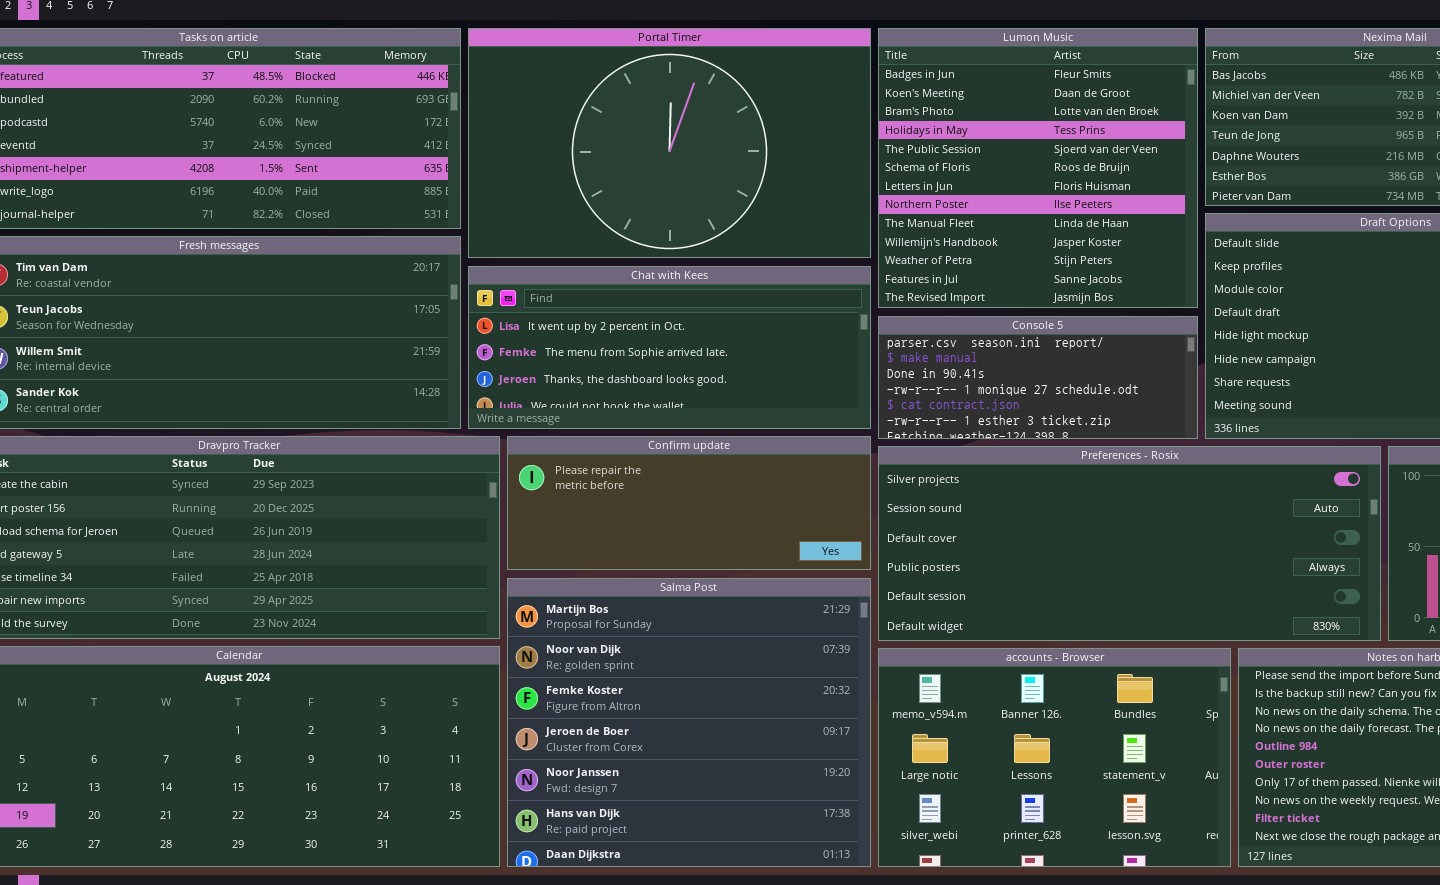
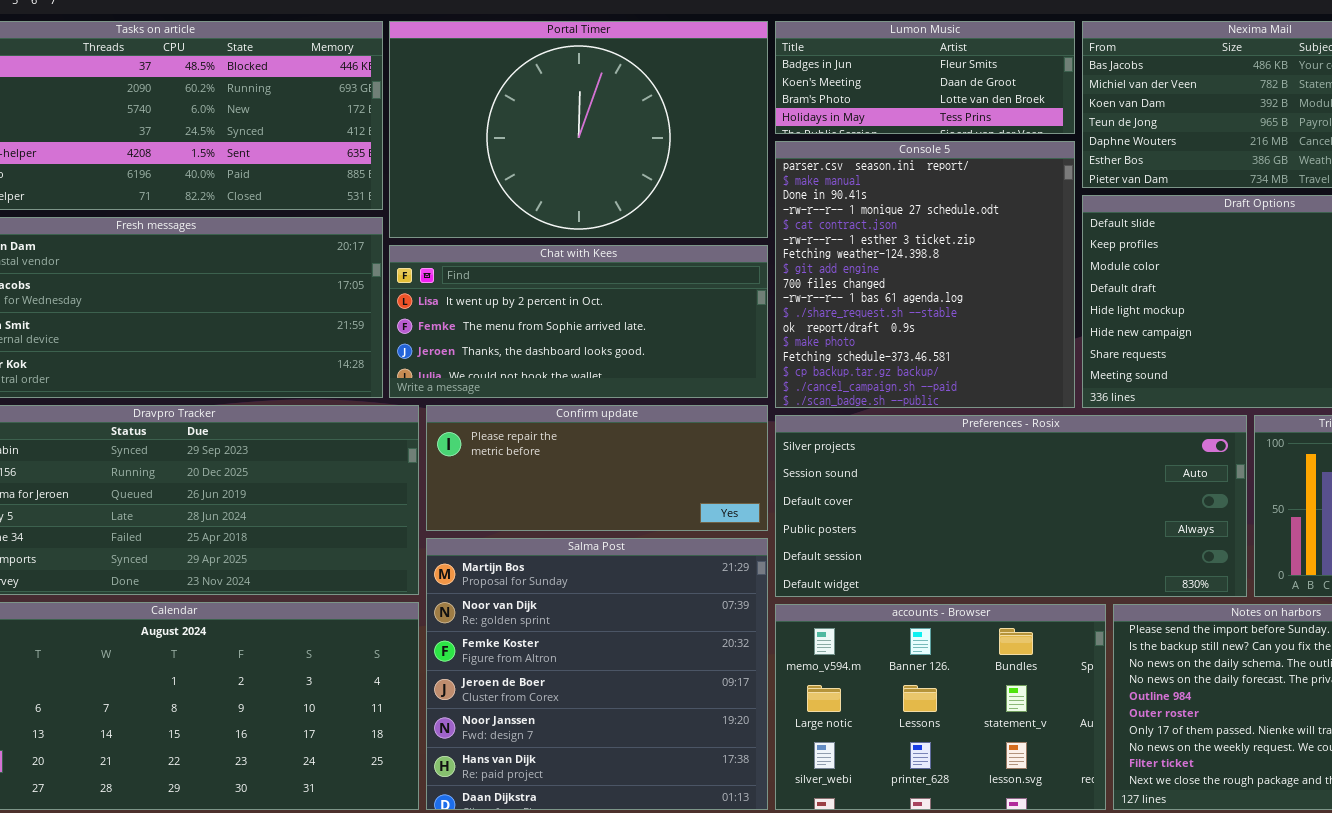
Lumon Music: [878,28,1198,308] -> [775,21,1075,134], resized
Console 5: [878,316,1198,439] -> [775,141,1075,408], resized

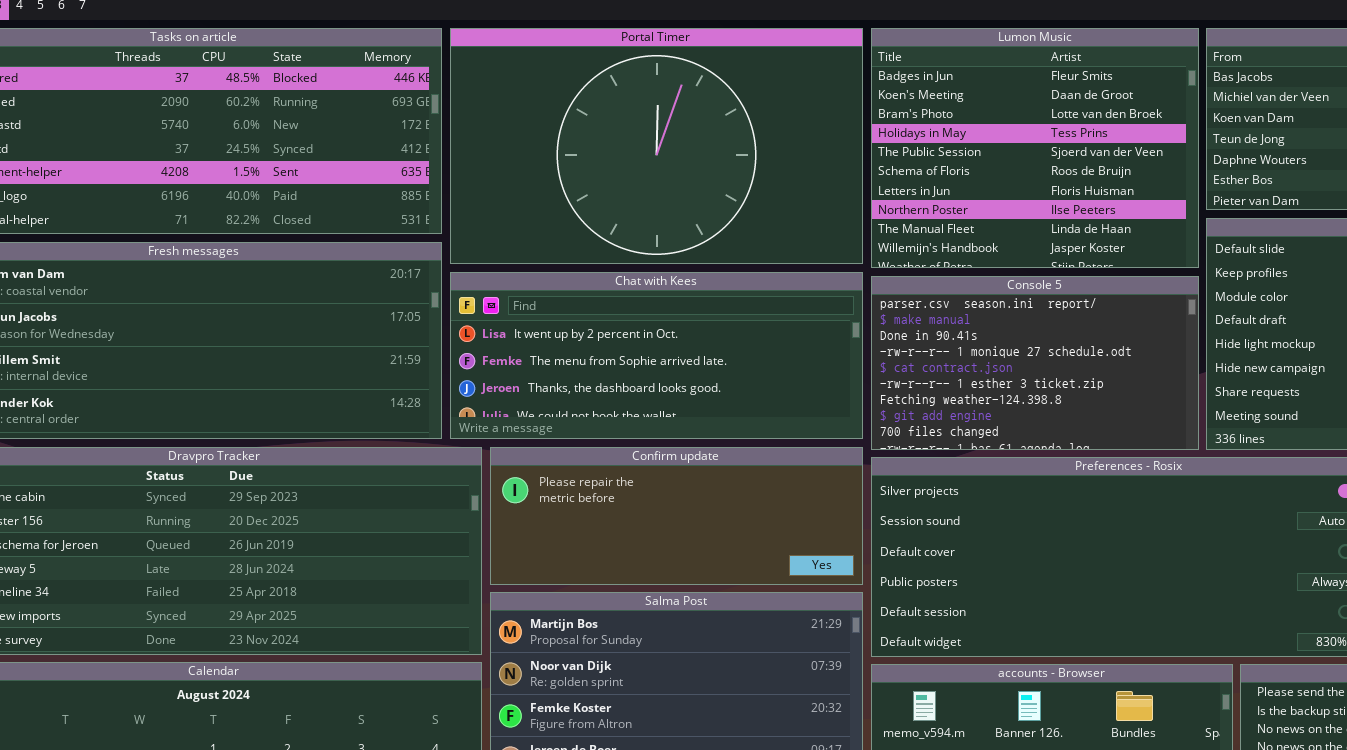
Lumon Music: [775,21,1075,134] -> [871,28,1199,268], resized
Console 5: [775,141,1075,408] -> [871,276,1199,450], resized

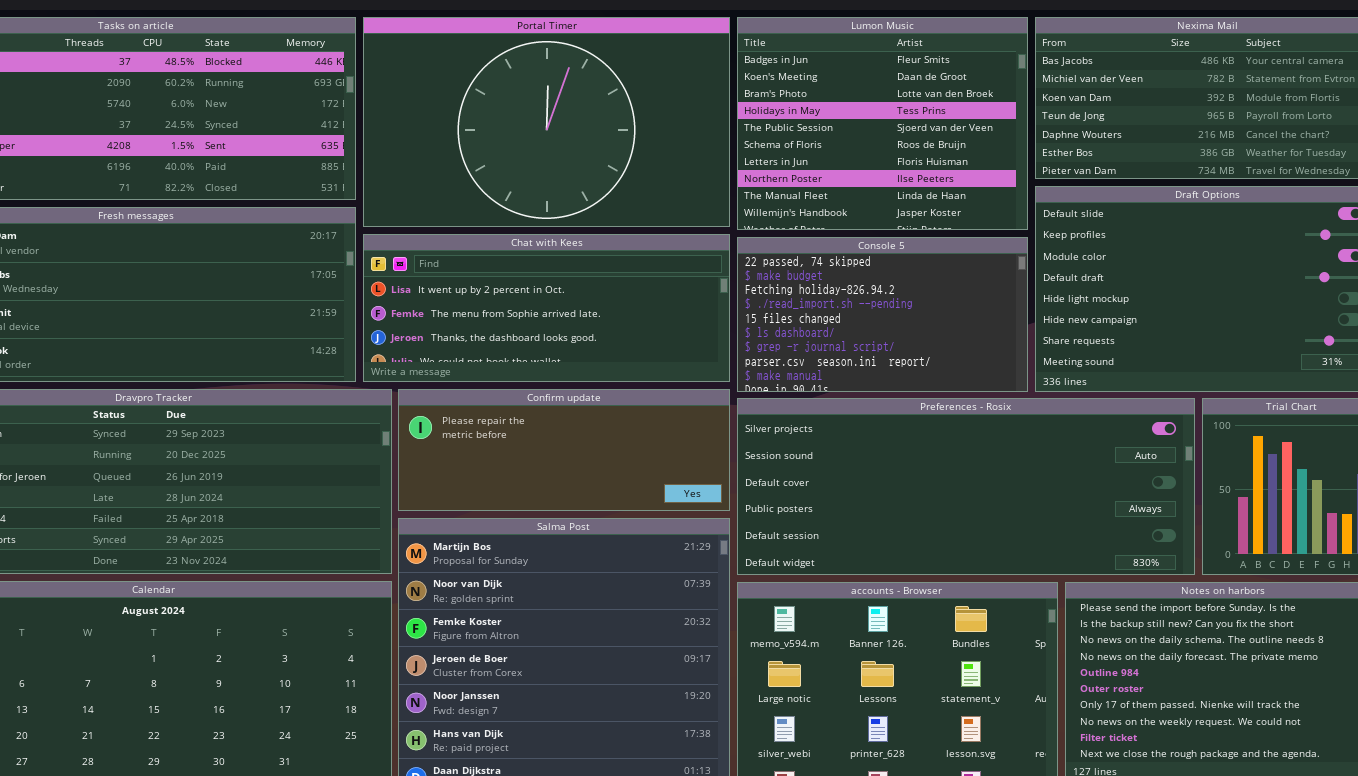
Console 5: [871,276,1199,450] -> [737,237,1028,392], scrolled up 7 rows

